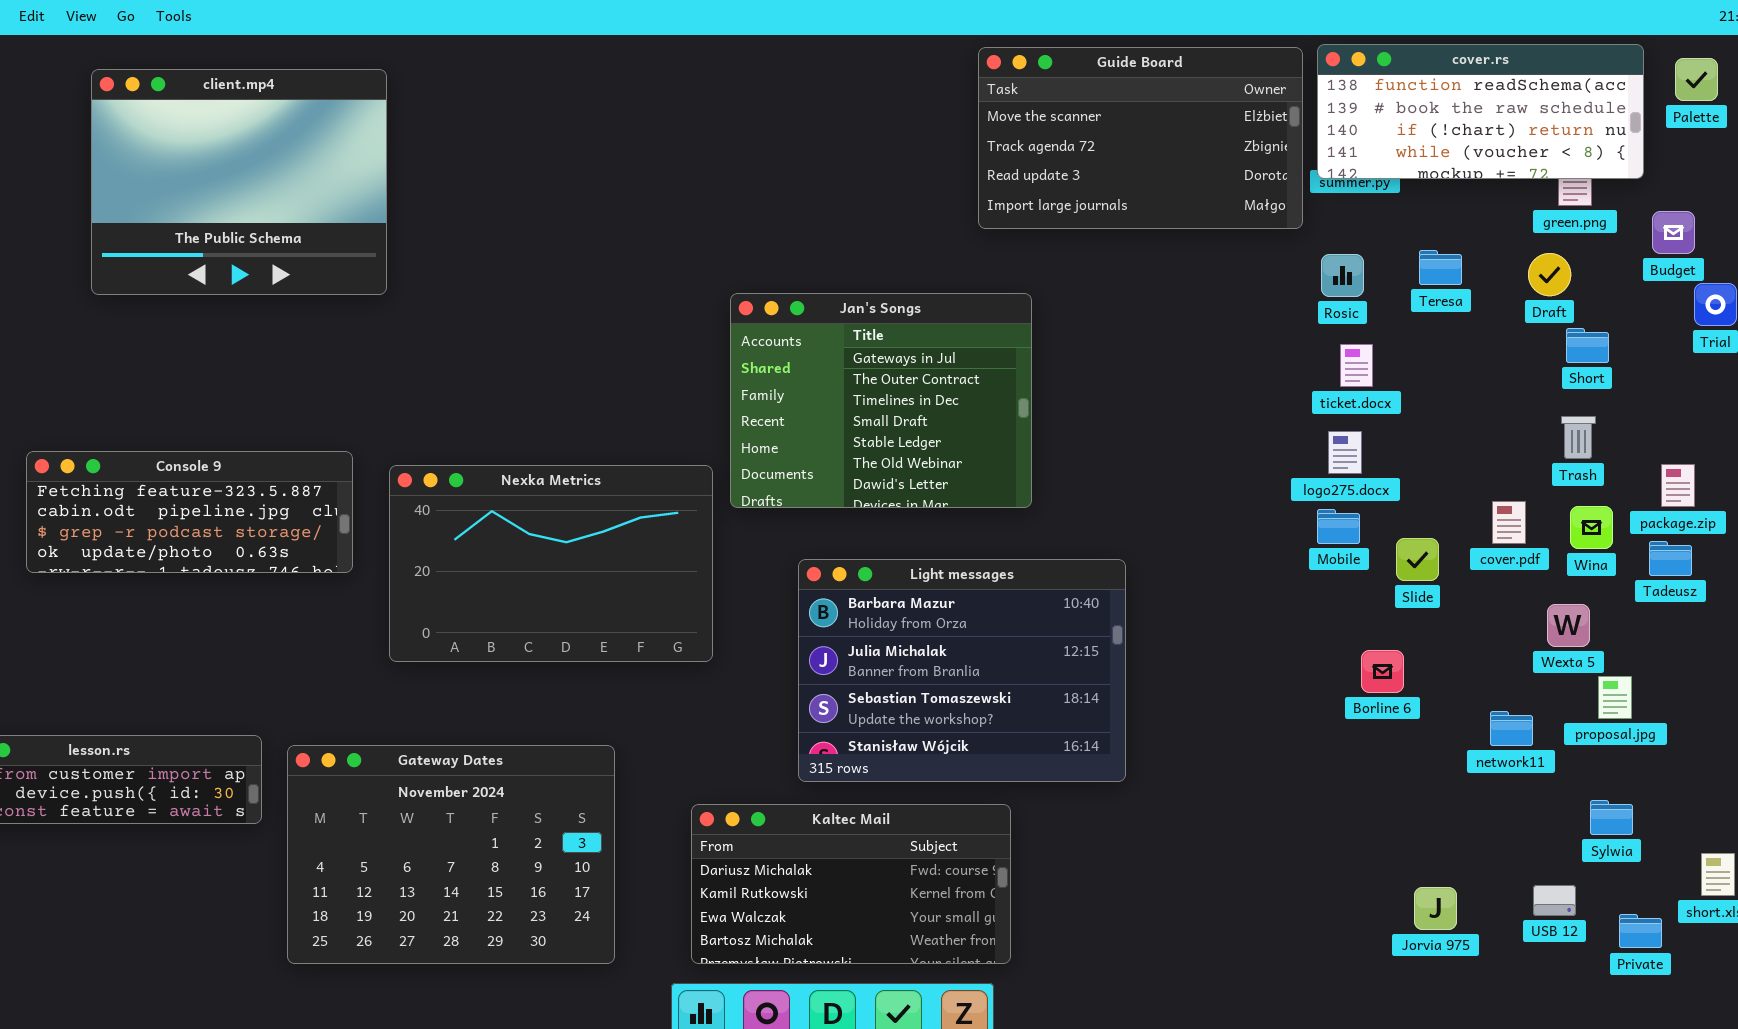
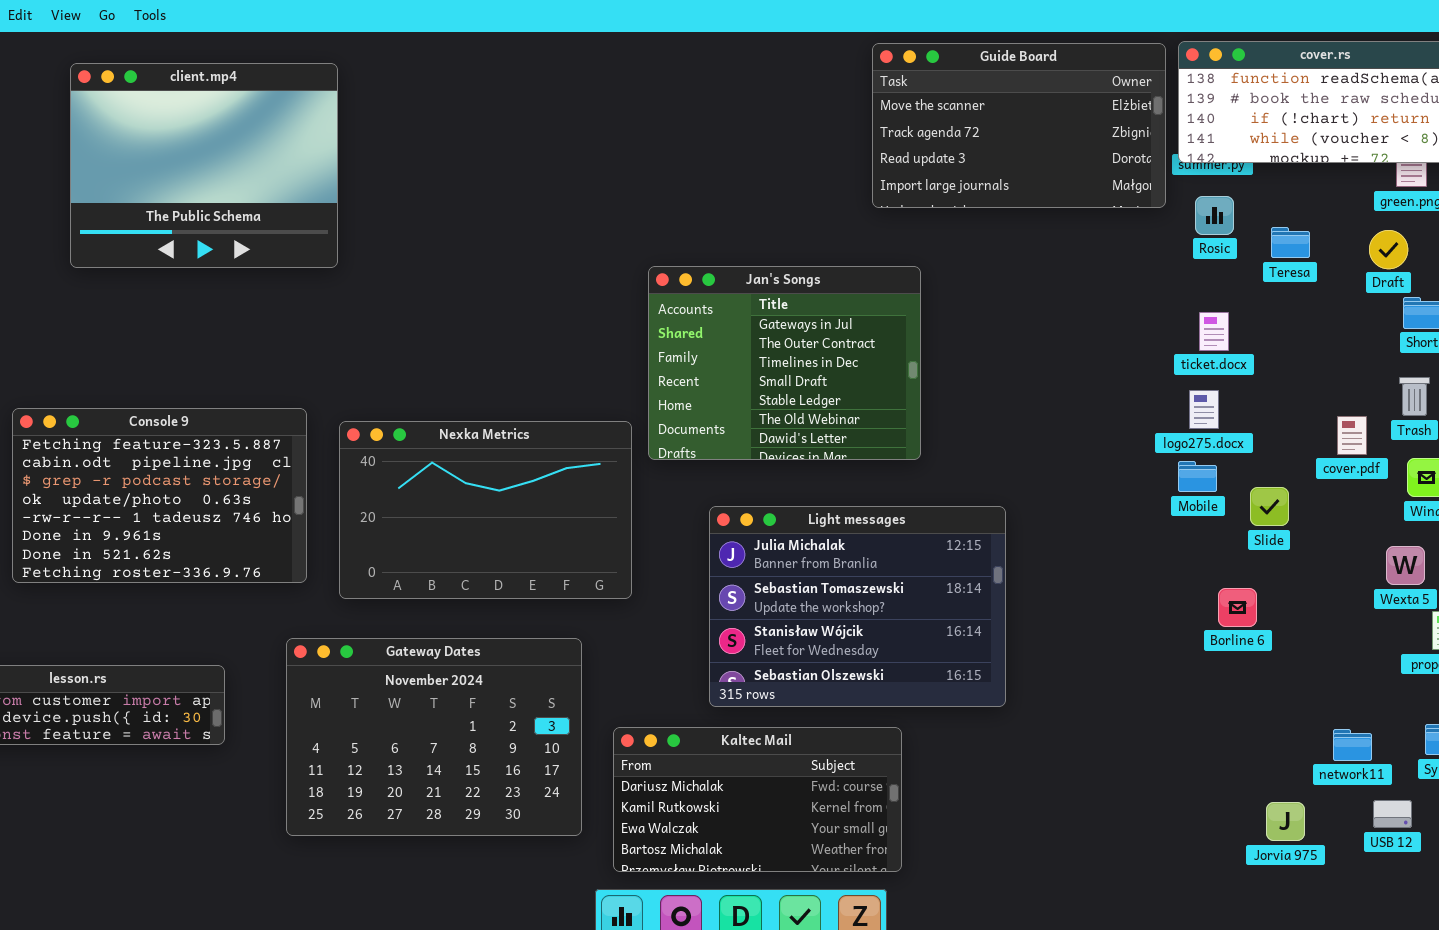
Rosic: [1321,254,1364,297] -> [1195,196,1234,235], moved
Console 9: [26,451,353,573] -> [12,408,307,583], resized
cover.pdf: [1492,501,1526,544] -> [1337,416,1367,455], moved
Light messages: [798,559,1126,782] -> [709,506,1006,707], scrolled down 1 row
network11: [1490,711,1533,746] -> [1333,729,1372,761], moved
Gateway Dates: [287,745,615,964] -> [286,638,582,836], moved

